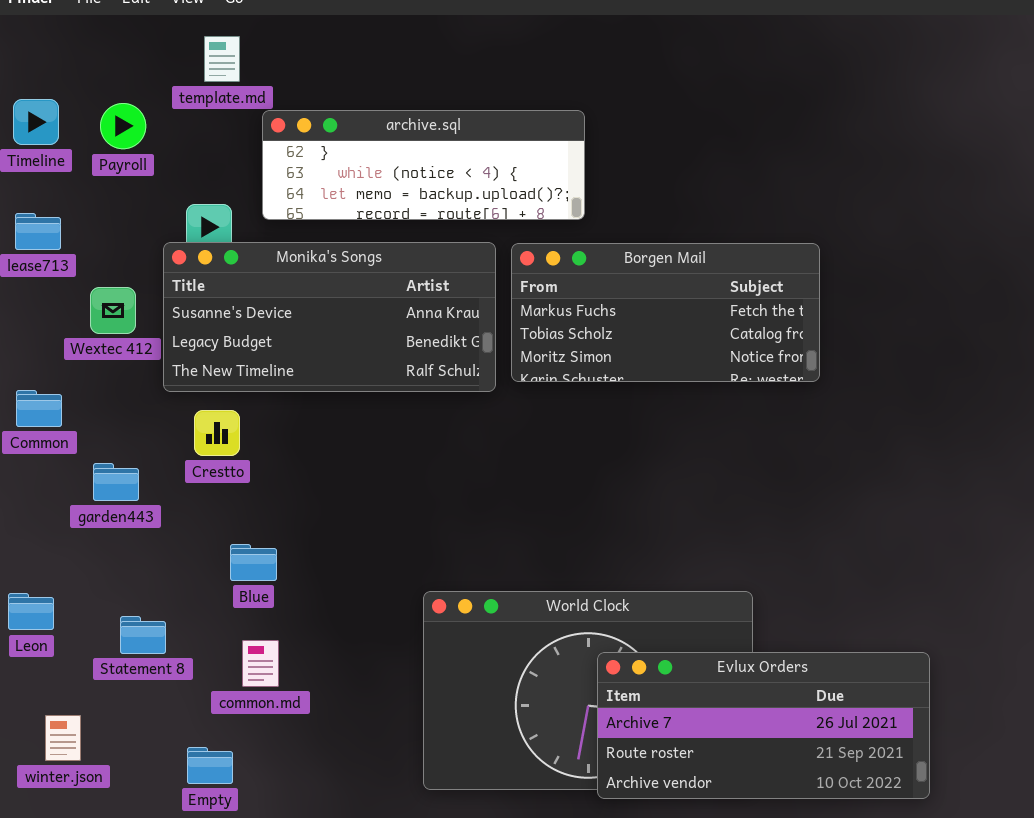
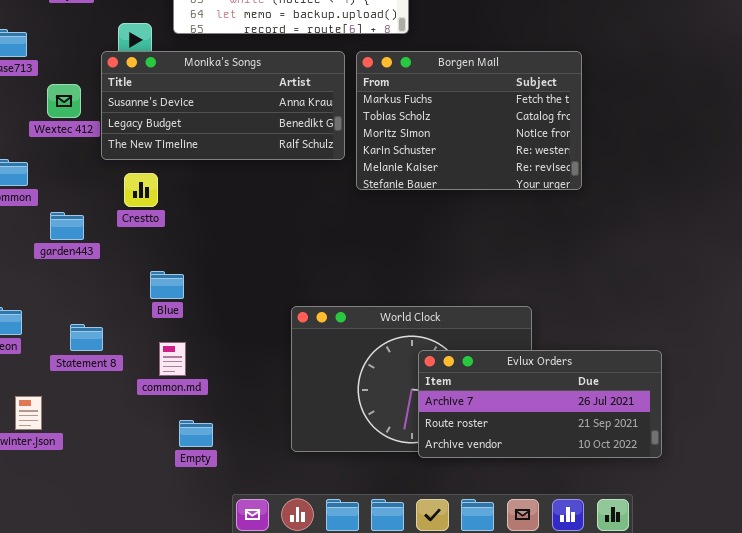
Borgen Mail: [511,243,820,382] -> [356,51,582,190], resized
Empty: [187,747,233,784] -> [179,420,213,447], moved

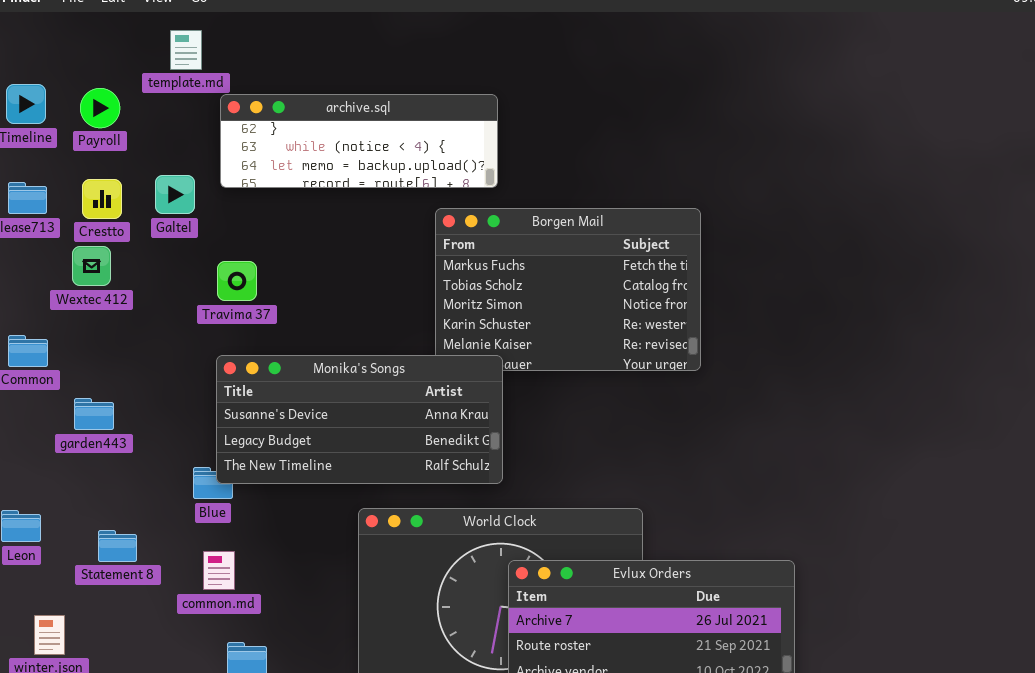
Monika's Songs: [101,51,345,160] -> [216,355,503,484], moved
Crestto: [124,173,158,207] -> [82,179,122,219], moved

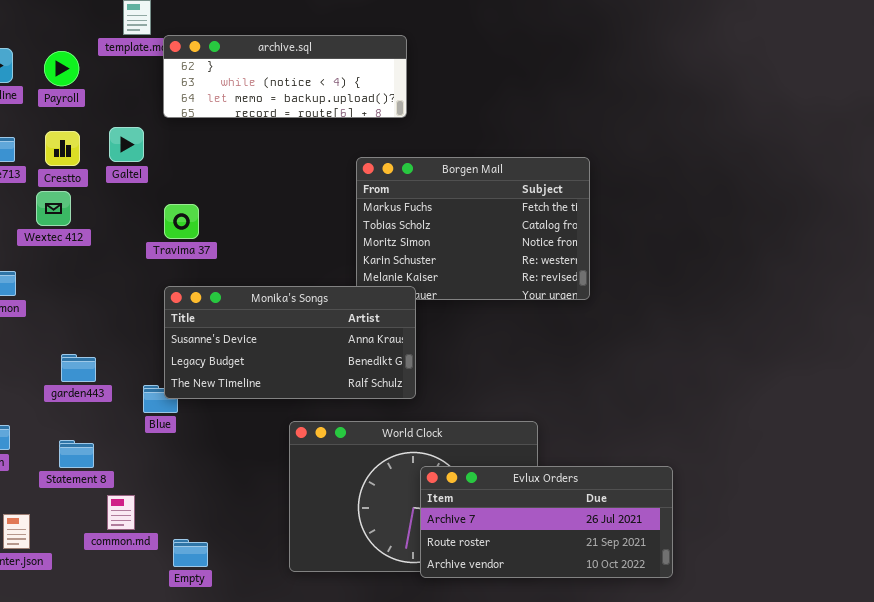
archive.sql: [220,94,498,188] -> [163,35,407,118], moved
garden443: [74,398,114,430] -> [61,354,96,382], moved
common.md: [203,551,235,590] -> [107,495,135,530], moved

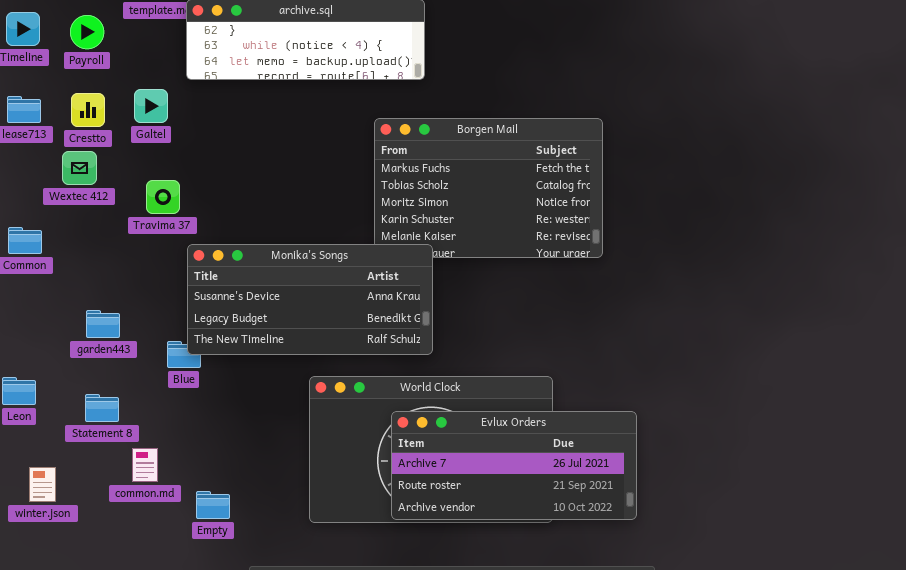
Travima 37: [164,204,199,239] -> [146,180,180,214], moved
Evlux Orders: [420,466,673,578] -> [391,411,637,520], moved

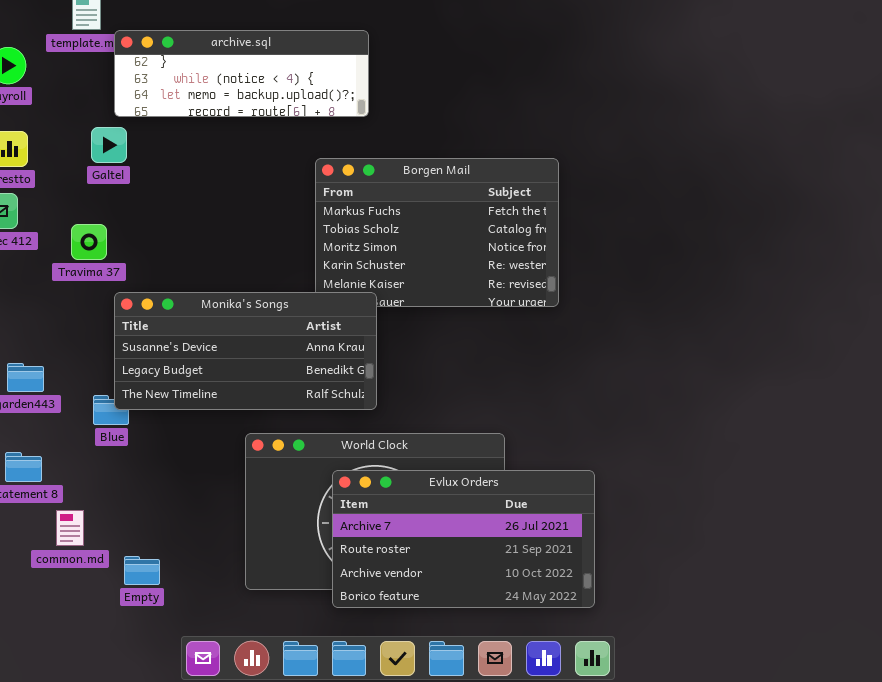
Galtel: [134,89,168,123] -> [91,127,127,163], moved
Evlux Orders: [391,411,637,520] -> [332,470,595,608], resized

